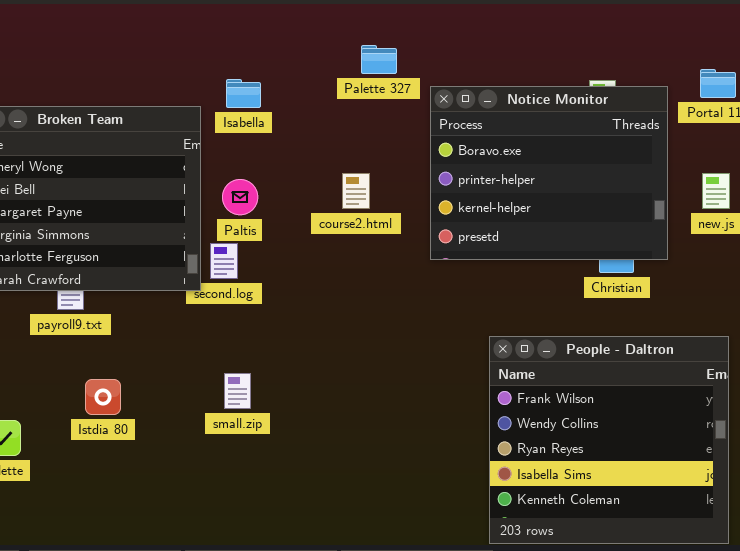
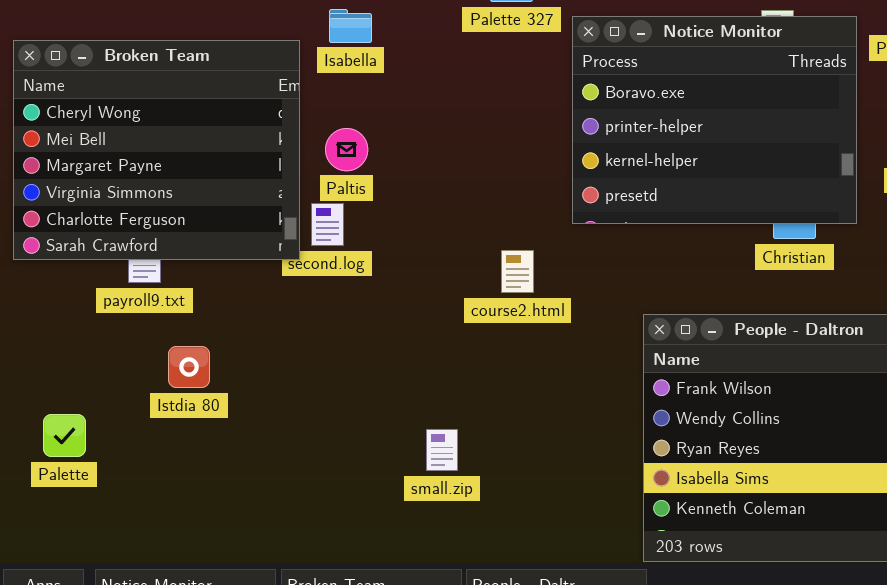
course2.html: [342,173,370,209] -> [501,250,534,293], moved
small.zip: [224,373,251,409] -> [426,429,458,471], moved
Istdia 80: [85,379,121,415] -> [168,346,210,388], moved

